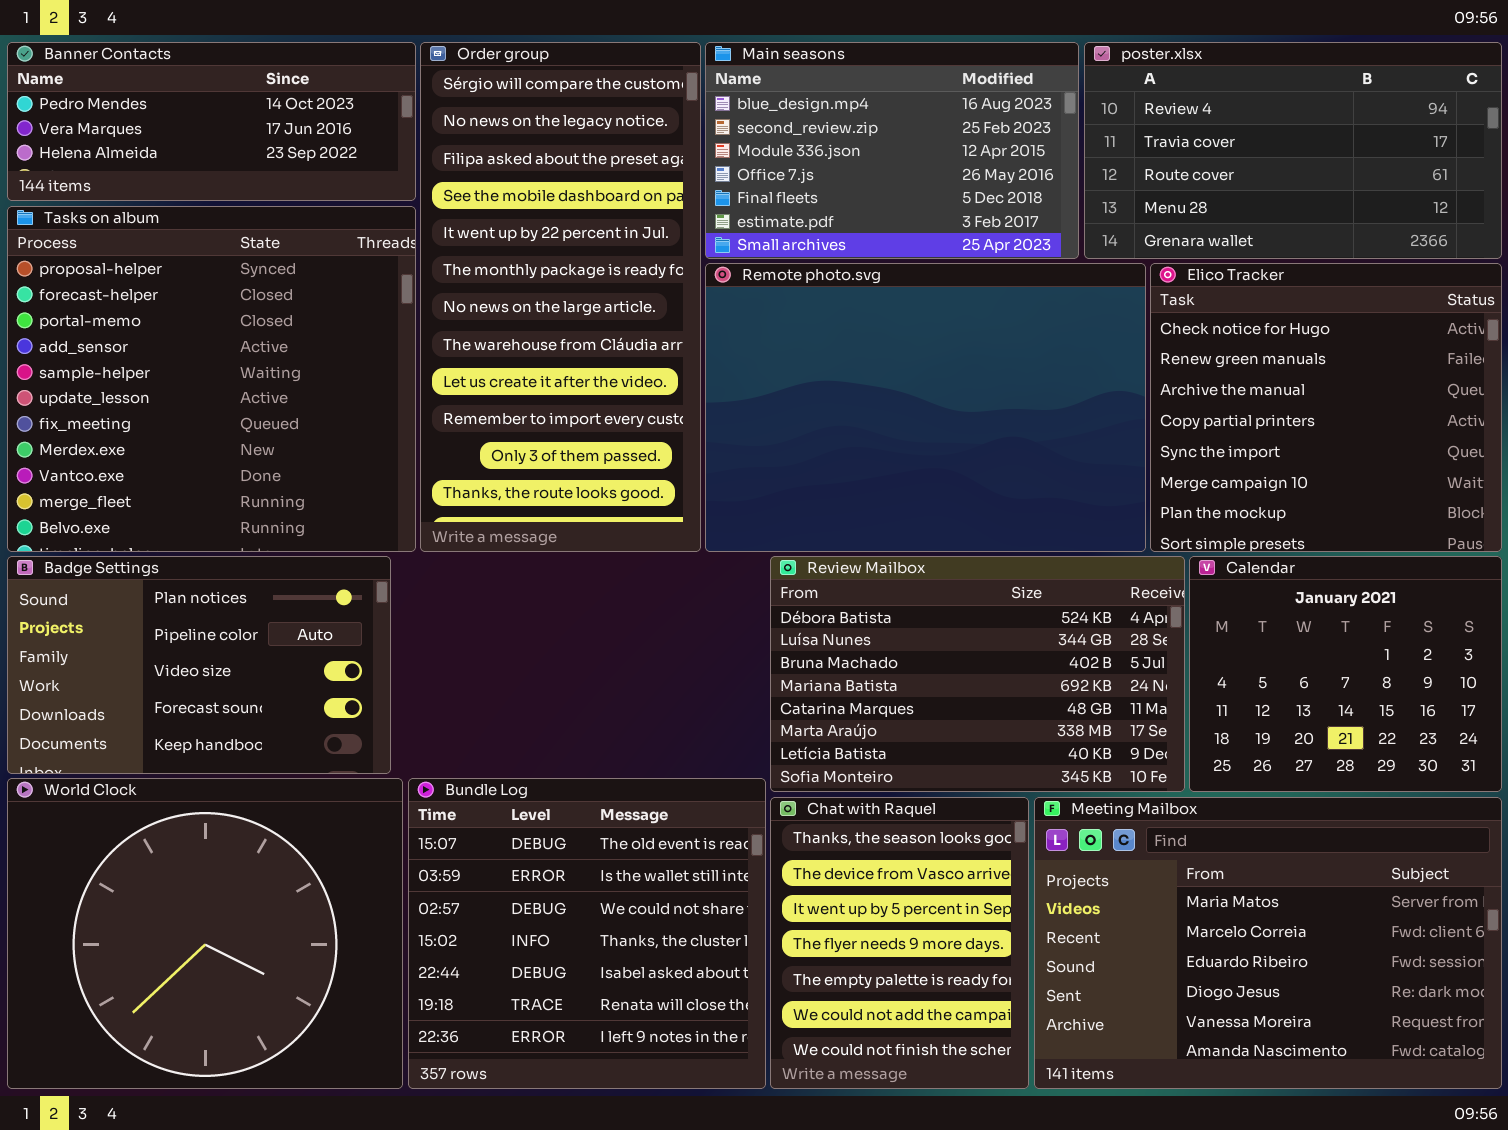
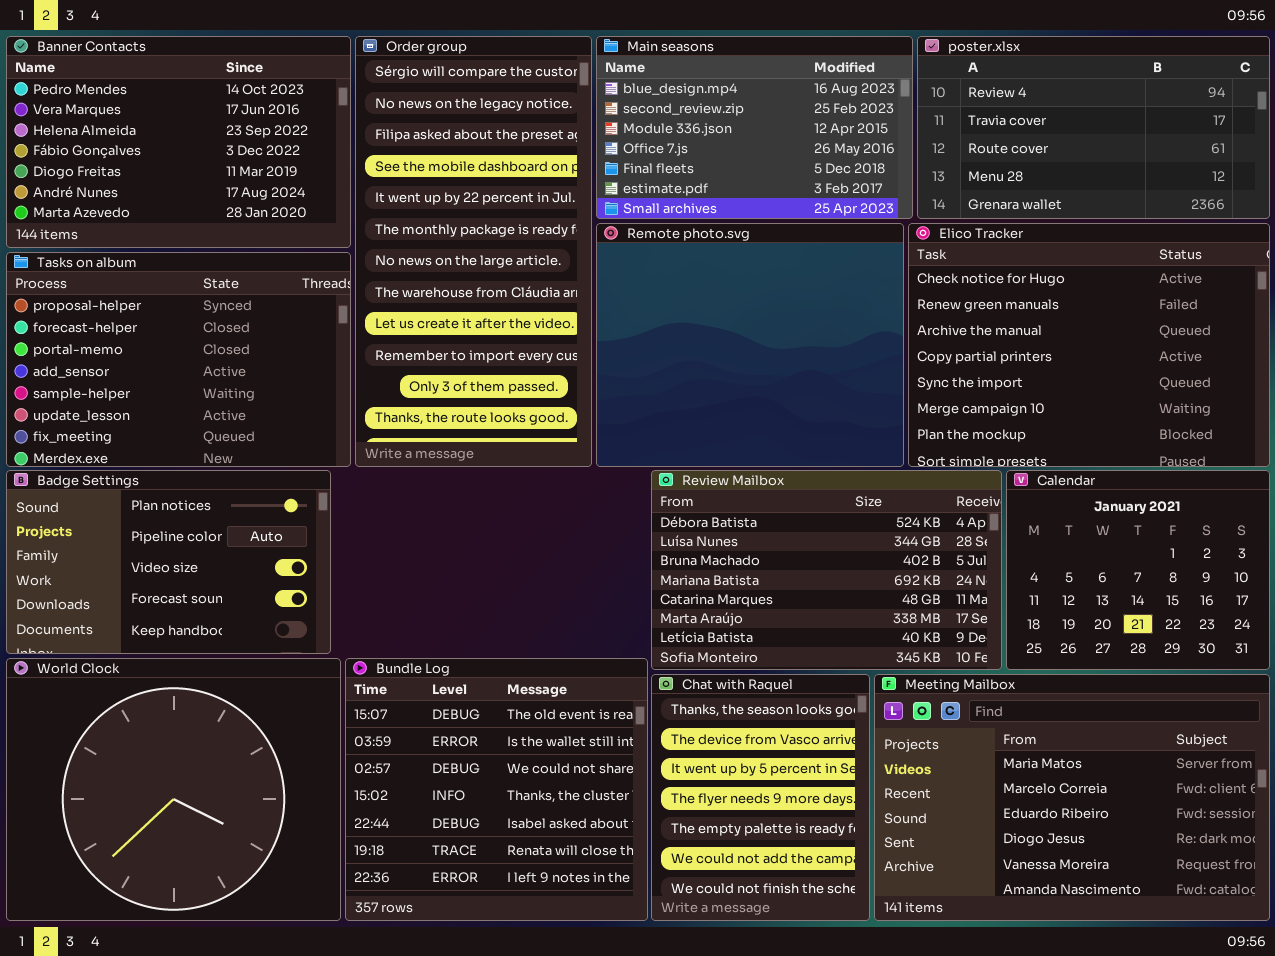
Banner Contacts: [7,42,416,201] -> [6,36,351,248], resized
Tasks on album: [7,206,416,552] -> [6,252,351,467], resized
Remote photo.svg: [705,263,1146,552] -> [596,223,904,467], resized
Elico Tracker: [1150,263,1502,552] -> [908,223,1270,467], resized

